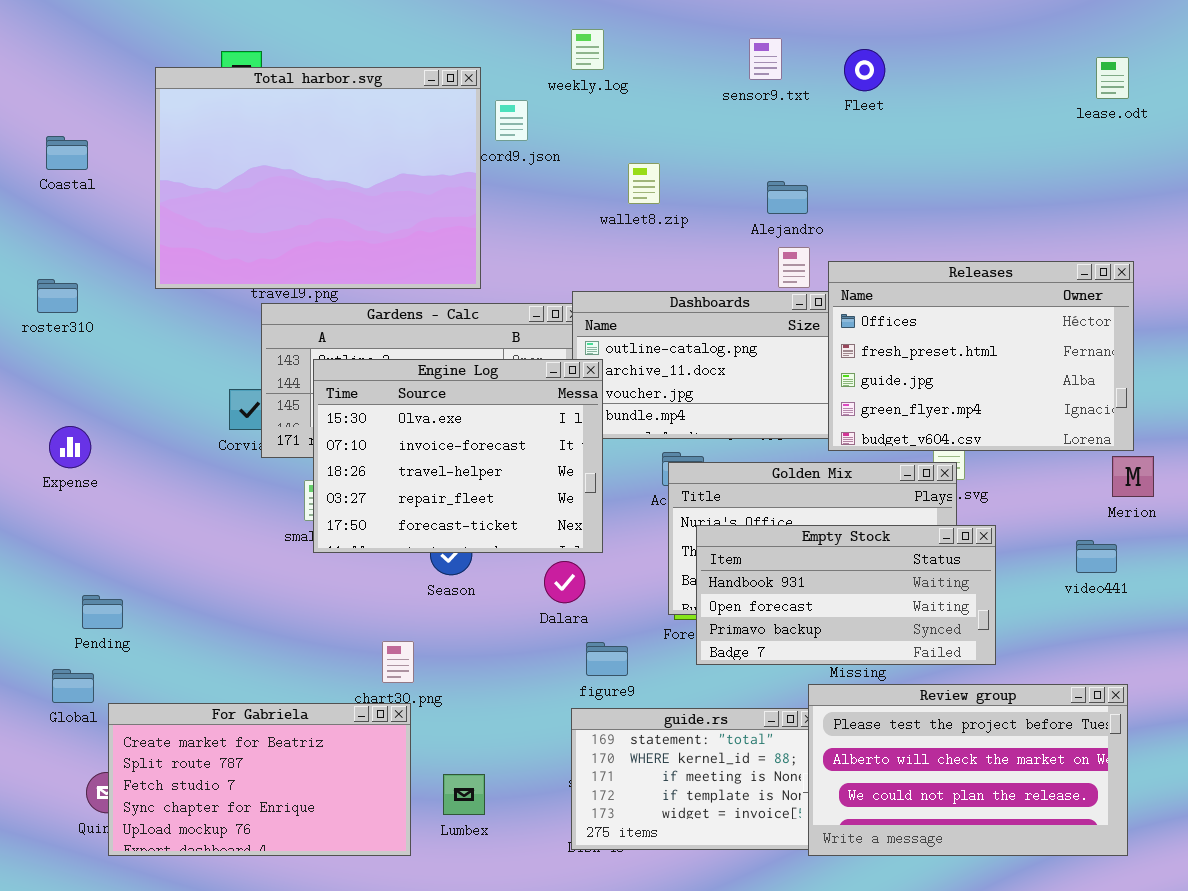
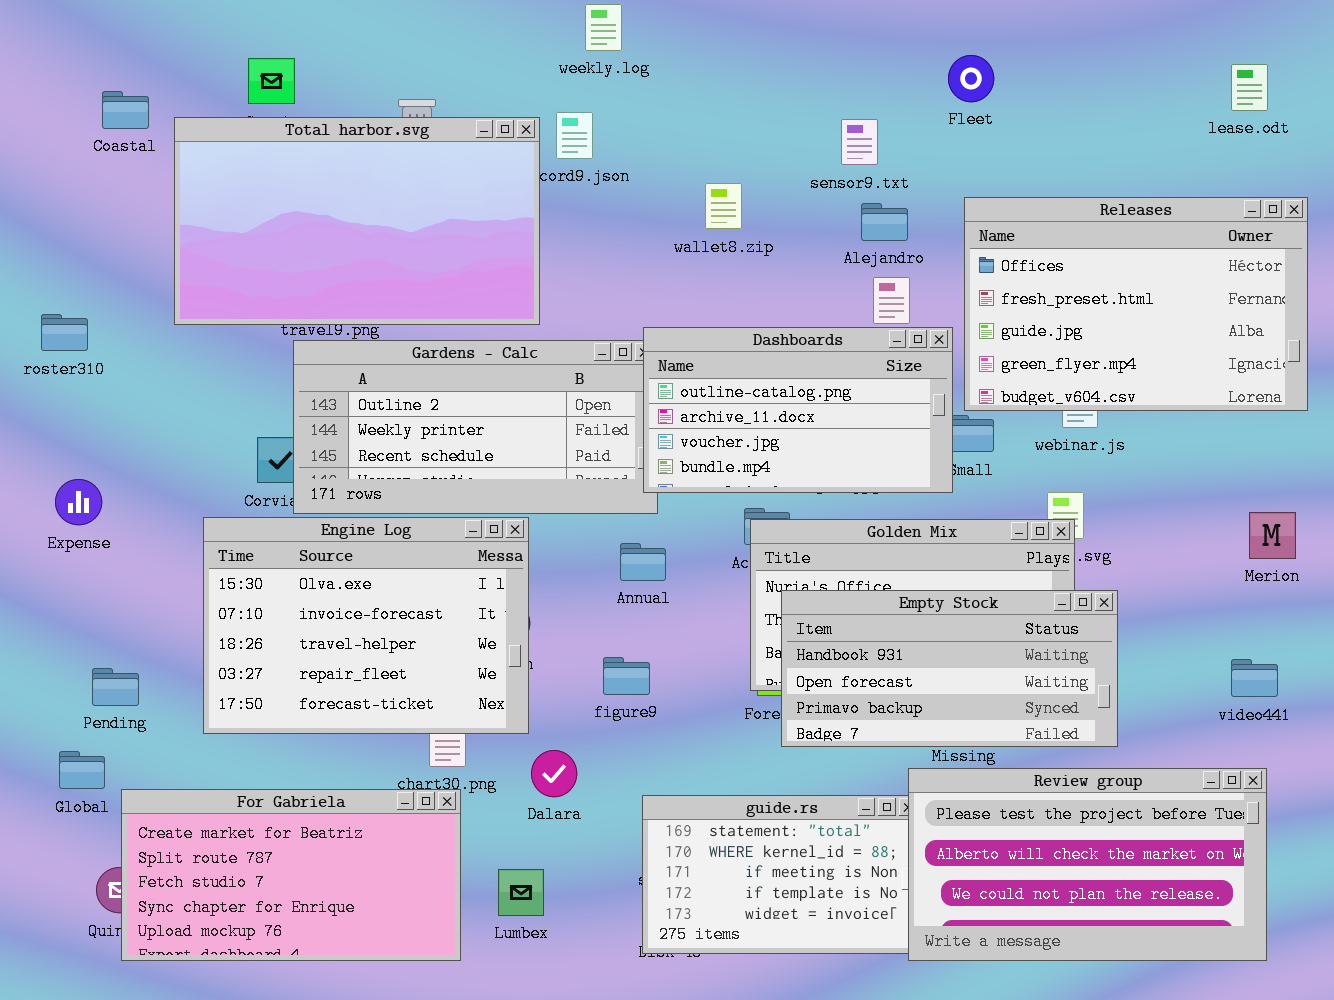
weekly.log: [571,29,604,70] -> [585,4,622,51], moved
sensor9.txt: [749,38,782,80] -> [841,119,878,165], moved
Total harbor.svg: [155,67,481,289] -> [174,117,540,325], resized
Coastal: [46,136,88,170] -> [102,91,149,129], moved
Releases: [828,261,1134,451] -> [964,197,1308,411], moved
Engine Log: [313,359,603,553] -> [203,517,529,734], moved
video441: [1076,540,1117,573] -> [1231,659,1278,697], moved
Dalara: [544,561,585,603] -> [531,750,577,797], moved
figure9: [586,642,628,676] -> [603,657,650,695], moved

